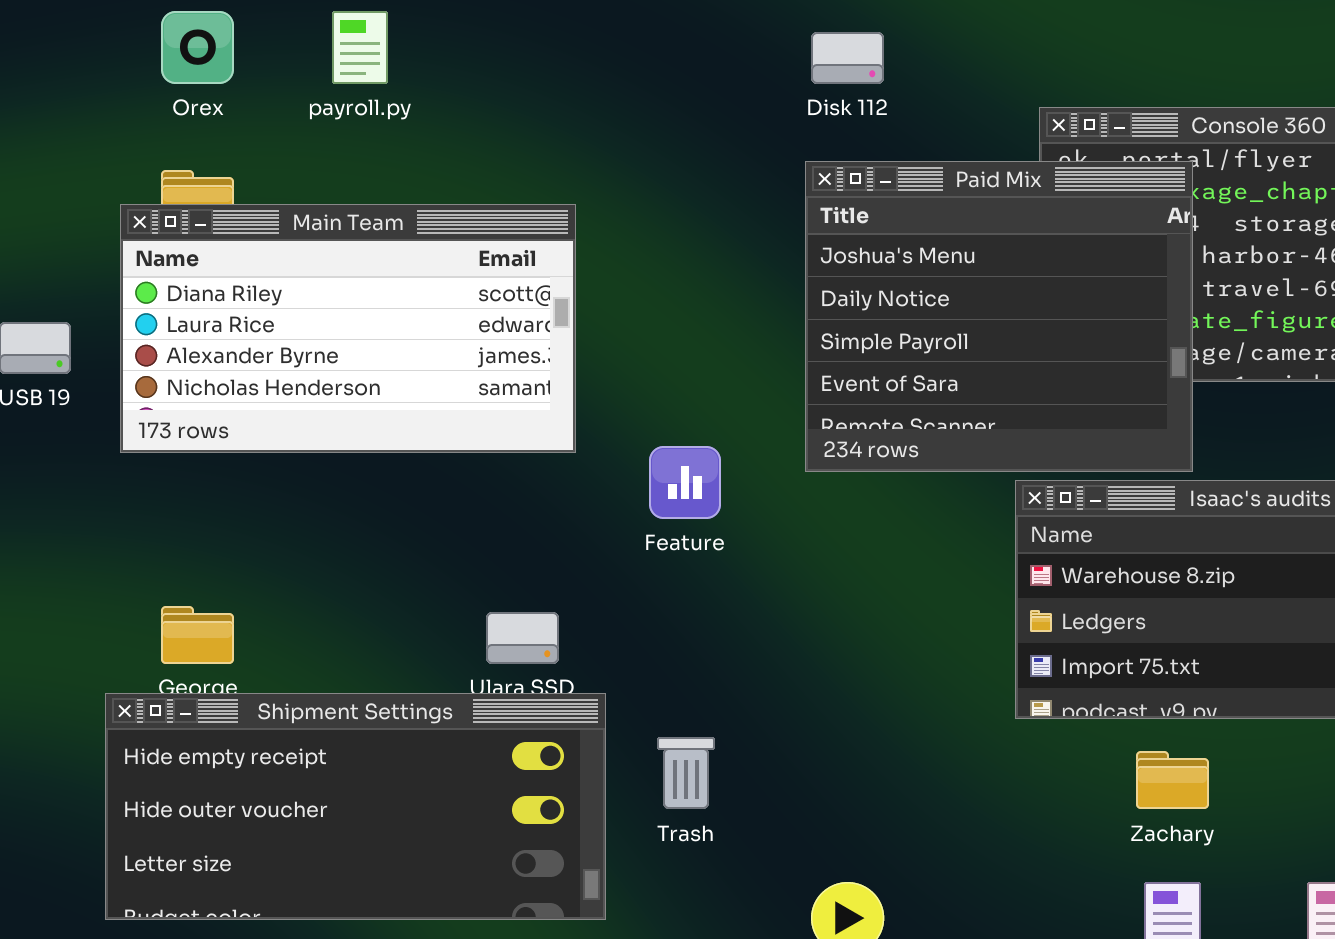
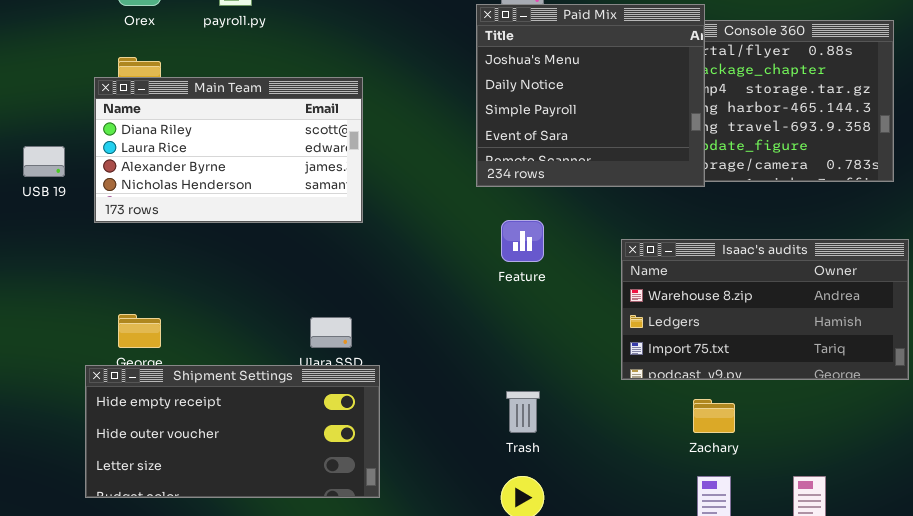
Paid Mix: [805,161,1193,472] -> [476,4,705,187], moved
Feature: [649,446,721,519] -> [501,220,544,262], moved
Trash: [657,737,715,809] -> [506,391,540,433], moved

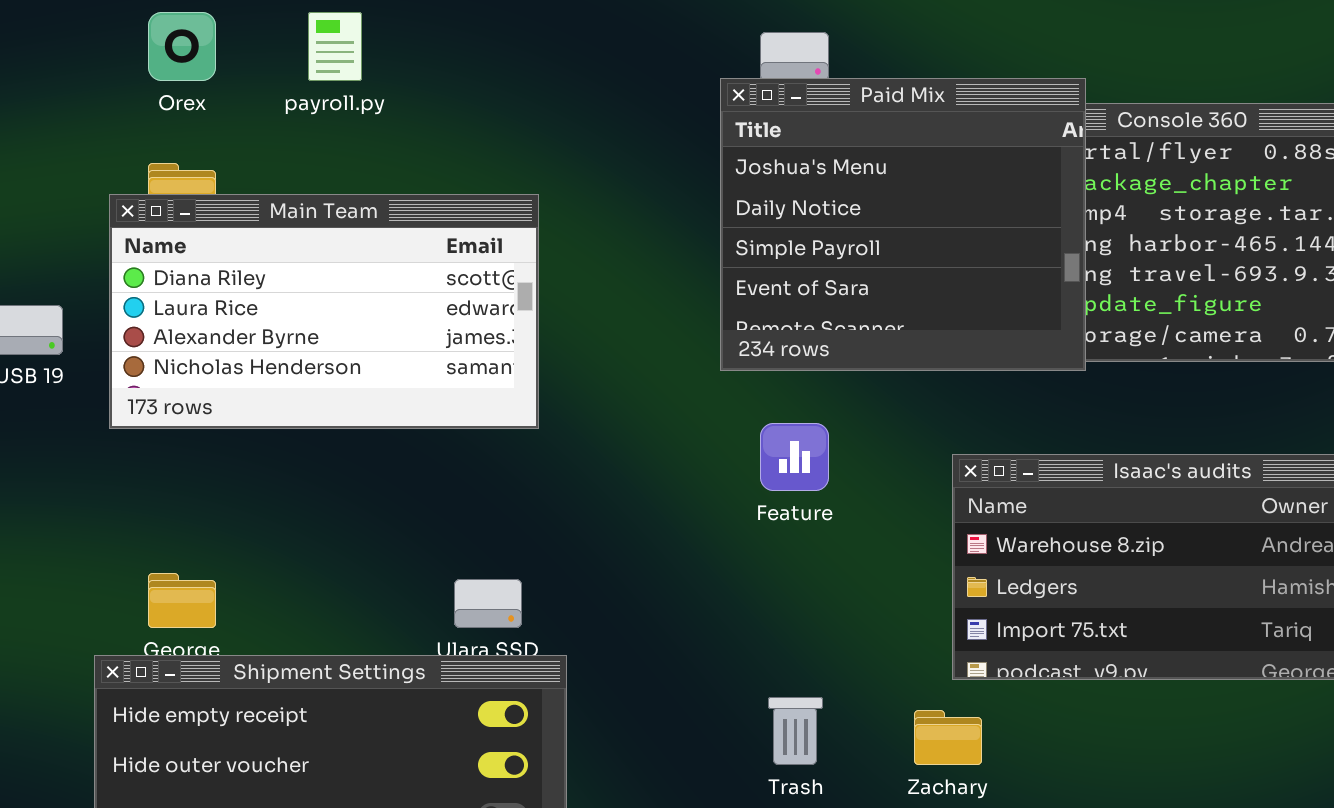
Zachary: [693,399,735,433] -> [914,710,982,765], moved

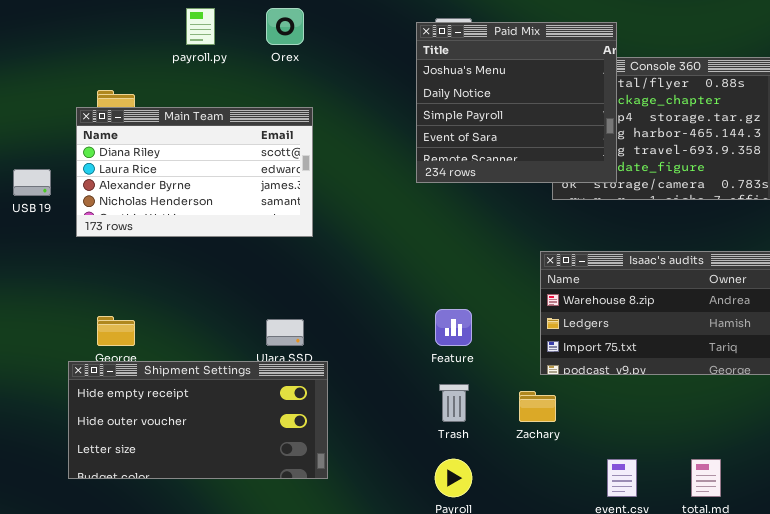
Orex: [148,12,216,81] -> [266,8,304,45], moved
Paid Mix: [720,78,1086,371] -> [416,22,617,183], moved
Feature: [760,423,829,491] -> [435,309,472,346], moved

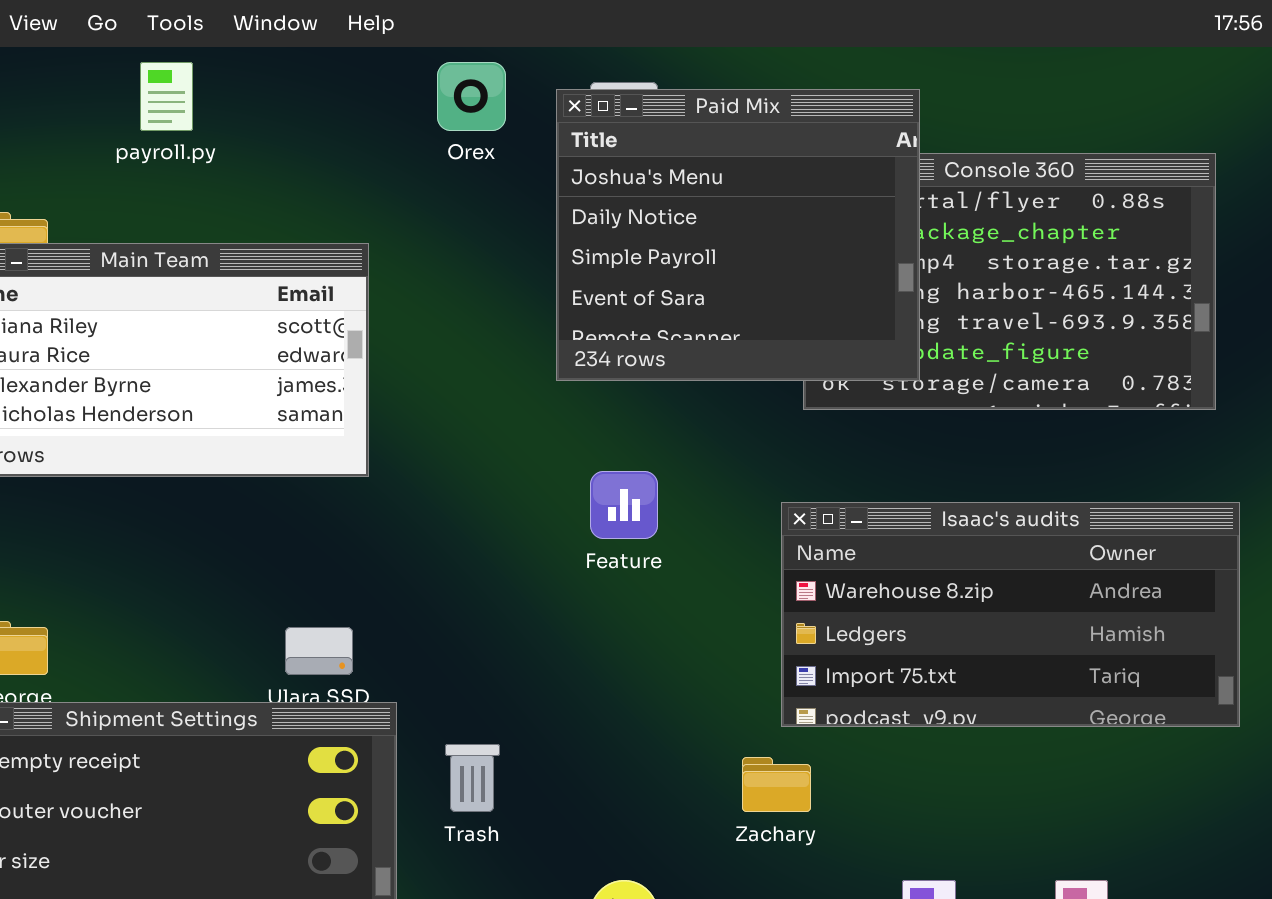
Orex: [266,8,304,45] -> [437,62,506,131], moved
Feature: [435,309,472,346] -> [590,471,658,539], moved
Trash: [439,384,469,422] -> [445,744,500,812], moved

